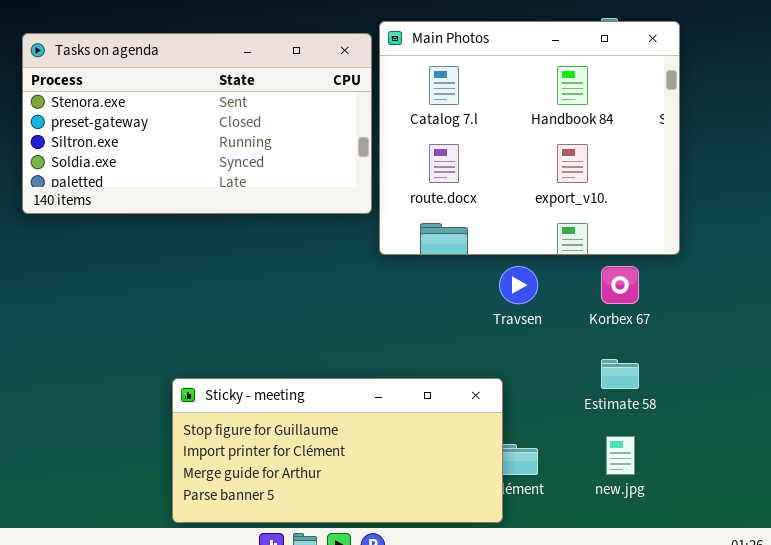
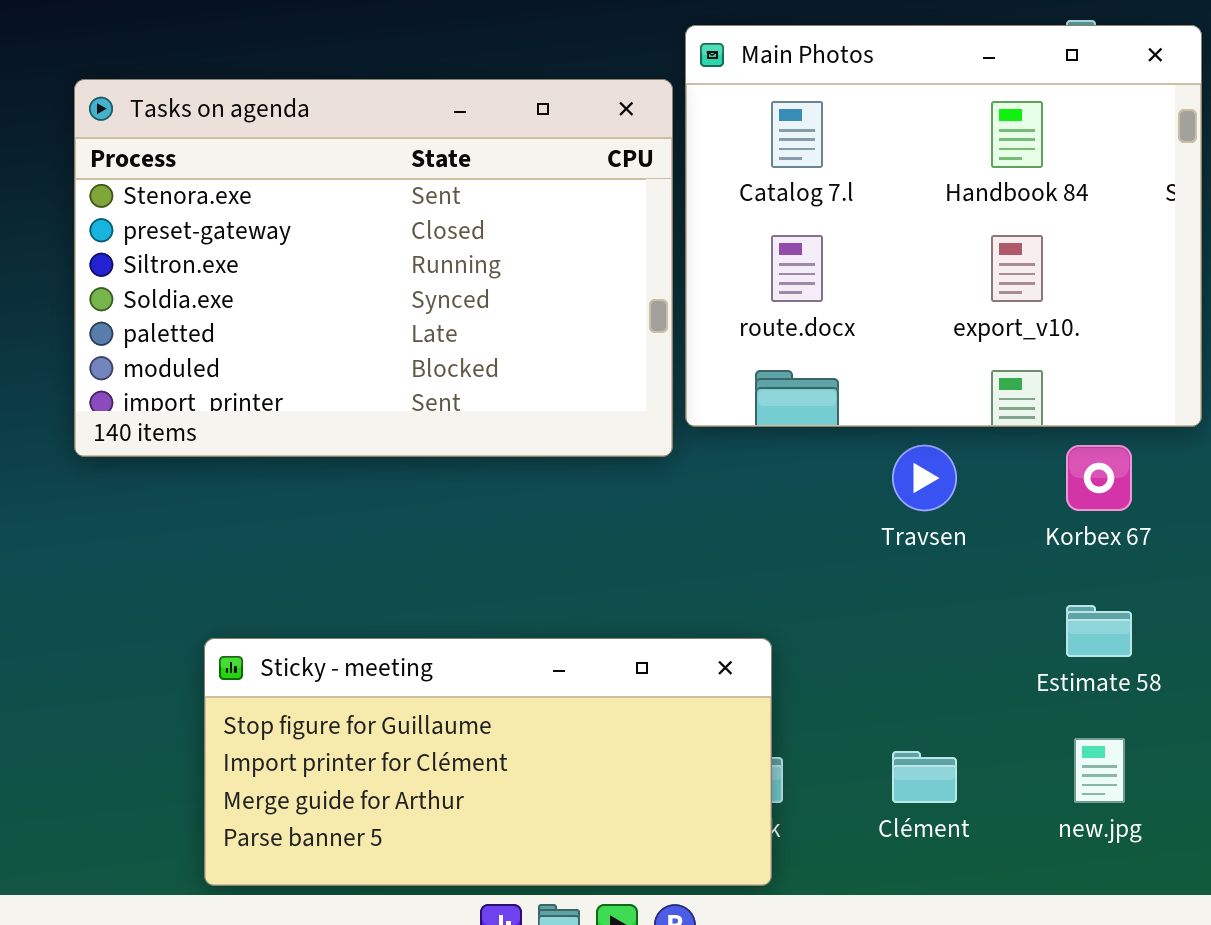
Tasks on agenda: [22,33,372,214] -> [74,79,673,457], moved, resized
Sticky - meeting: [172,378,503,523] -> [204,638,772,886], moved

